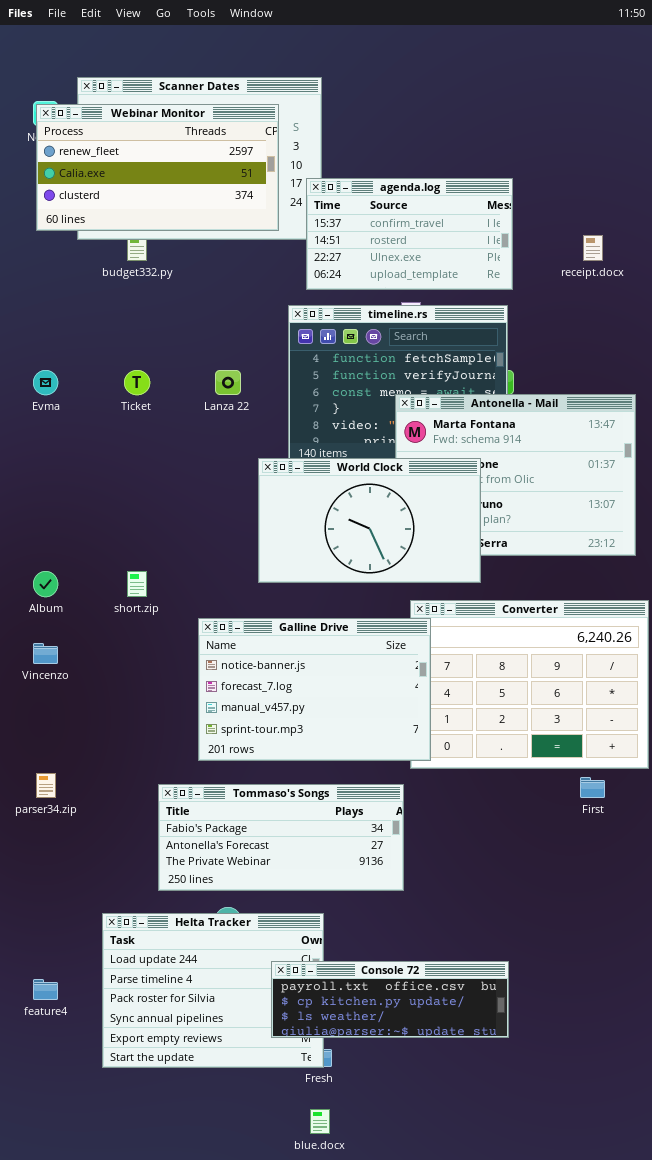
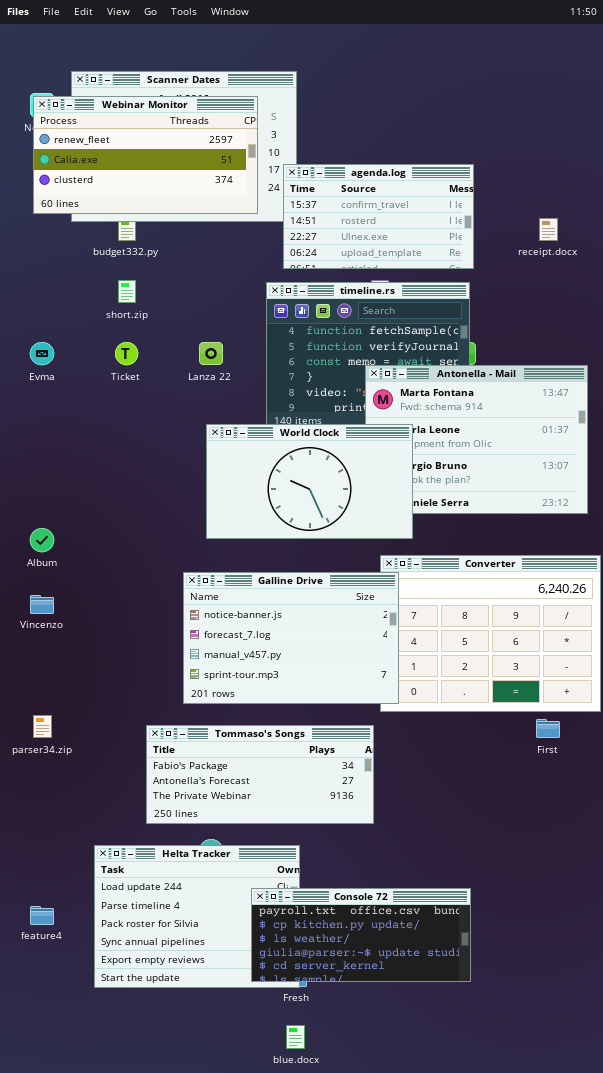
World Clock: [258,458,481,583] -> [206,424,413,539], moved
short.zip: [127,571,147,597] -> [118,280,136,303], moved
Console 72: [271,961,509,1038] -> [251,888,471,982], resized

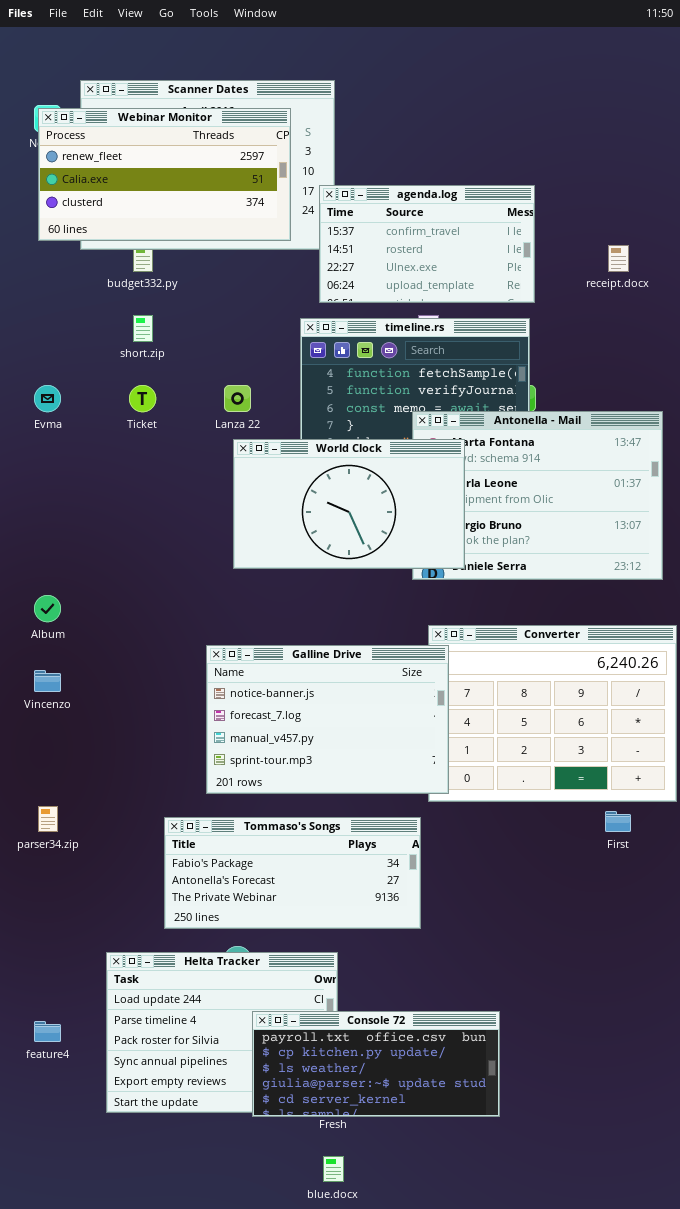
World Clock: [206,424,413,539] -> [233,439,465,569], moved
Console 72: [251,888,471,982] -> [252,1011,500,1117], moved

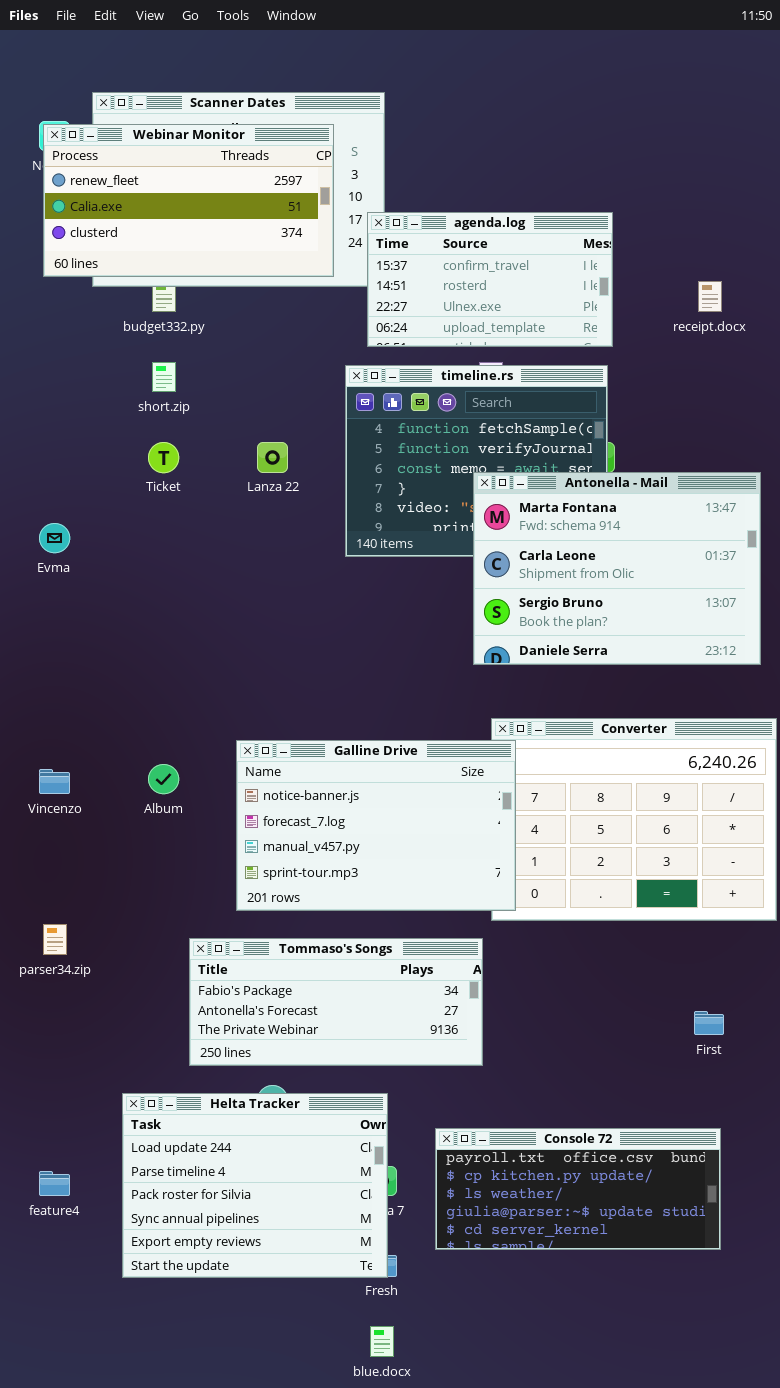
Evma: [34,385,61,412] -> [39,523,70,553], moved
World Clock: [233,439,465,569] -> none, closed
Album: [34,595,61,622] -> [148,764,179,794], moved
First: [605,811,631,832] -> [694,1011,724,1035], moved
Console 72: [252,1011,500,1117] -> [435,1128,721,1250], moved

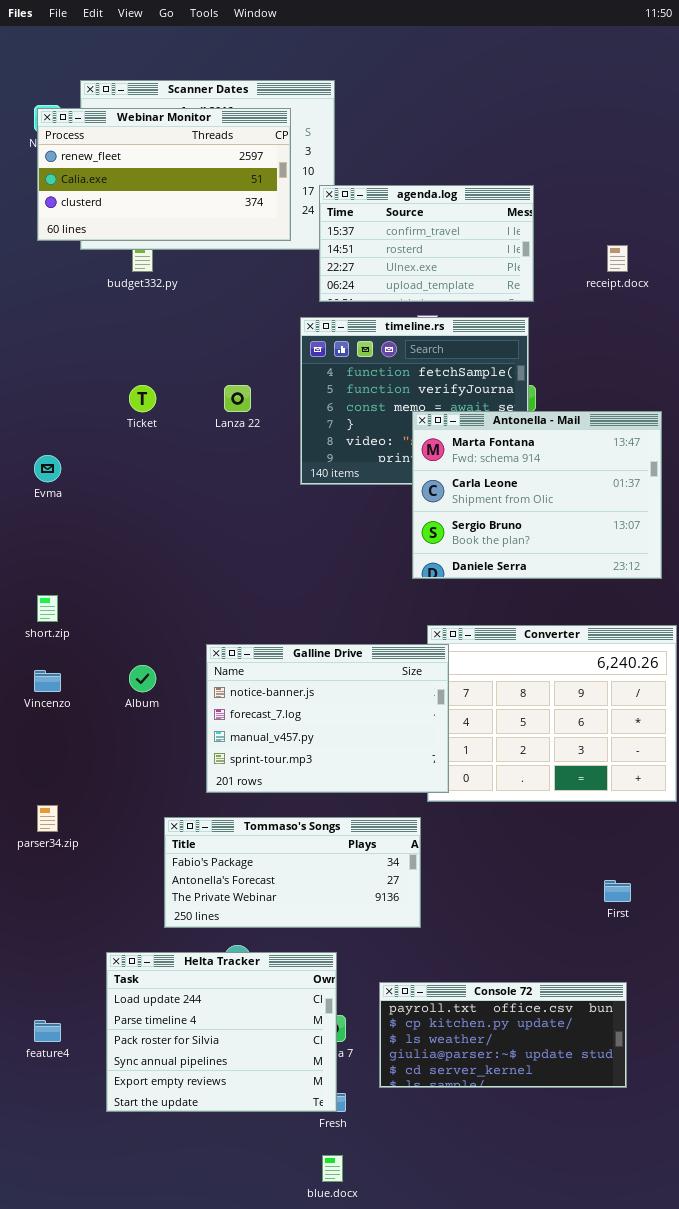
short.zip: [152,362,176,392] -> [37,595,58,622], moved

